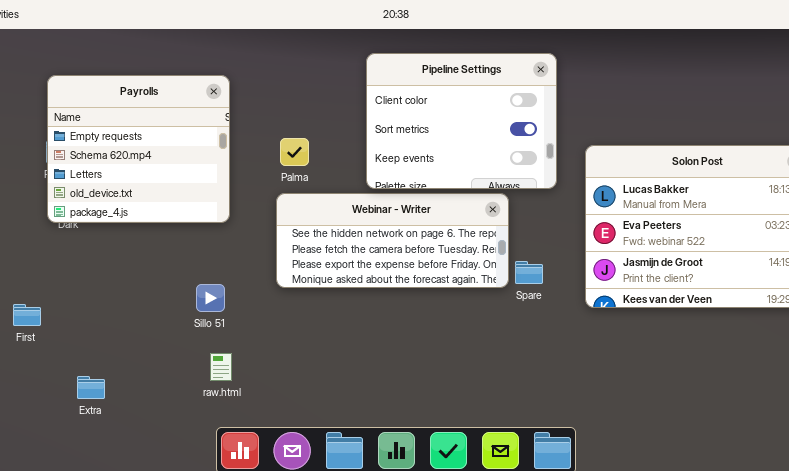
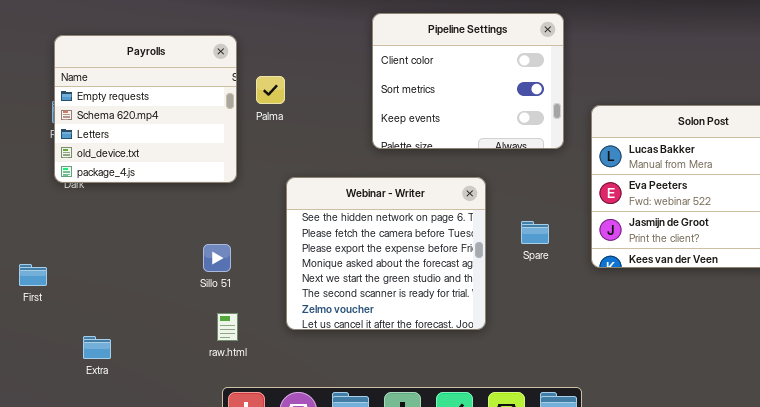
Palma: [280,138,309,166] -> [256,76,285,104], moved
Webinar - Writer: [276,193,509,288] -> [286,177,486,330], moved, resized

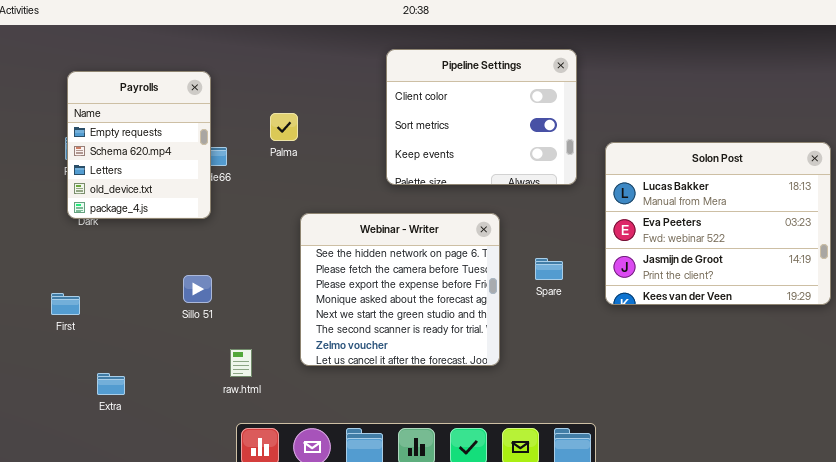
Payrolls: [54,35,237,183] -> [67,71,211,219], resized
Sillo 51: [203,244,231,272] -> [183,275,212,303], moved
First: [19,264,47,286] -> [51,293,80,315], moved

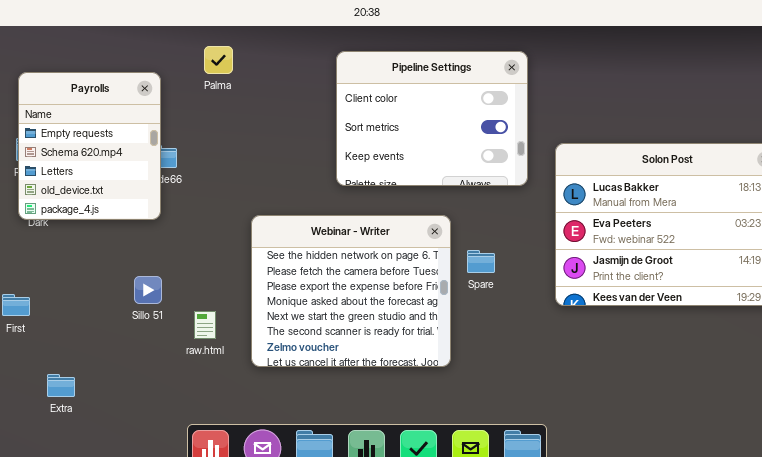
Palma: [270,113,298,141] -> [204,46,233,74], moved
Spare: [535,258,563,280] -> [467,250,495,273], moved
raw.html: [230,349,252,377] -> [194,311,216,339], moved

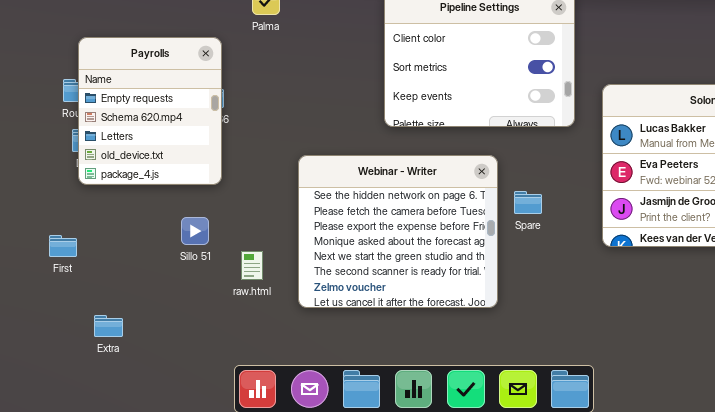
Payrolls: [18,72,161,220] -> [78,37,222,185], moved

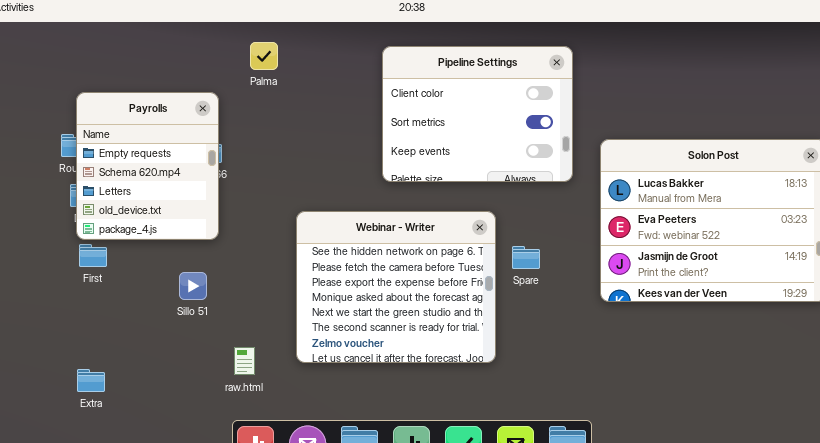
First: [49,235,77,257] -> [79,244,107,267], moved
raw.html: [241,251,263,280] -> [234,347,255,375], moved
Extra: [94,315,123,337] -> [77,369,105,392], moved

